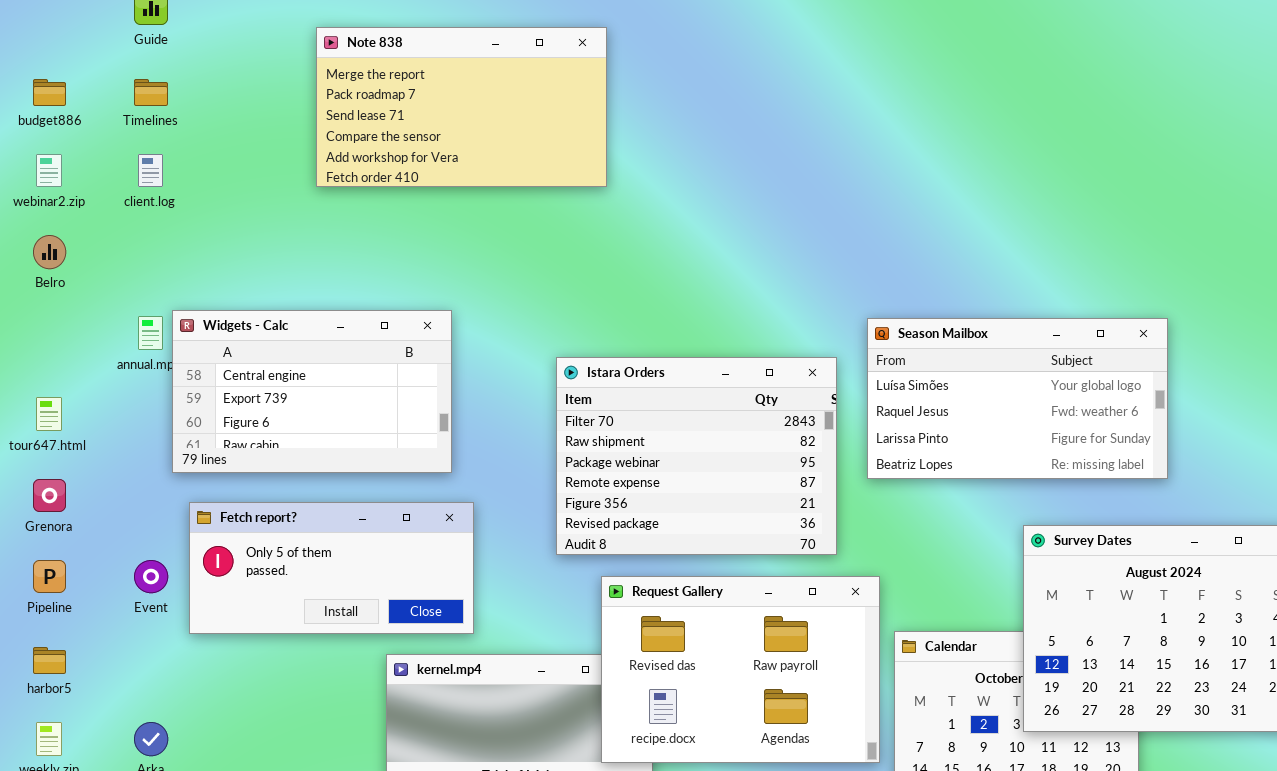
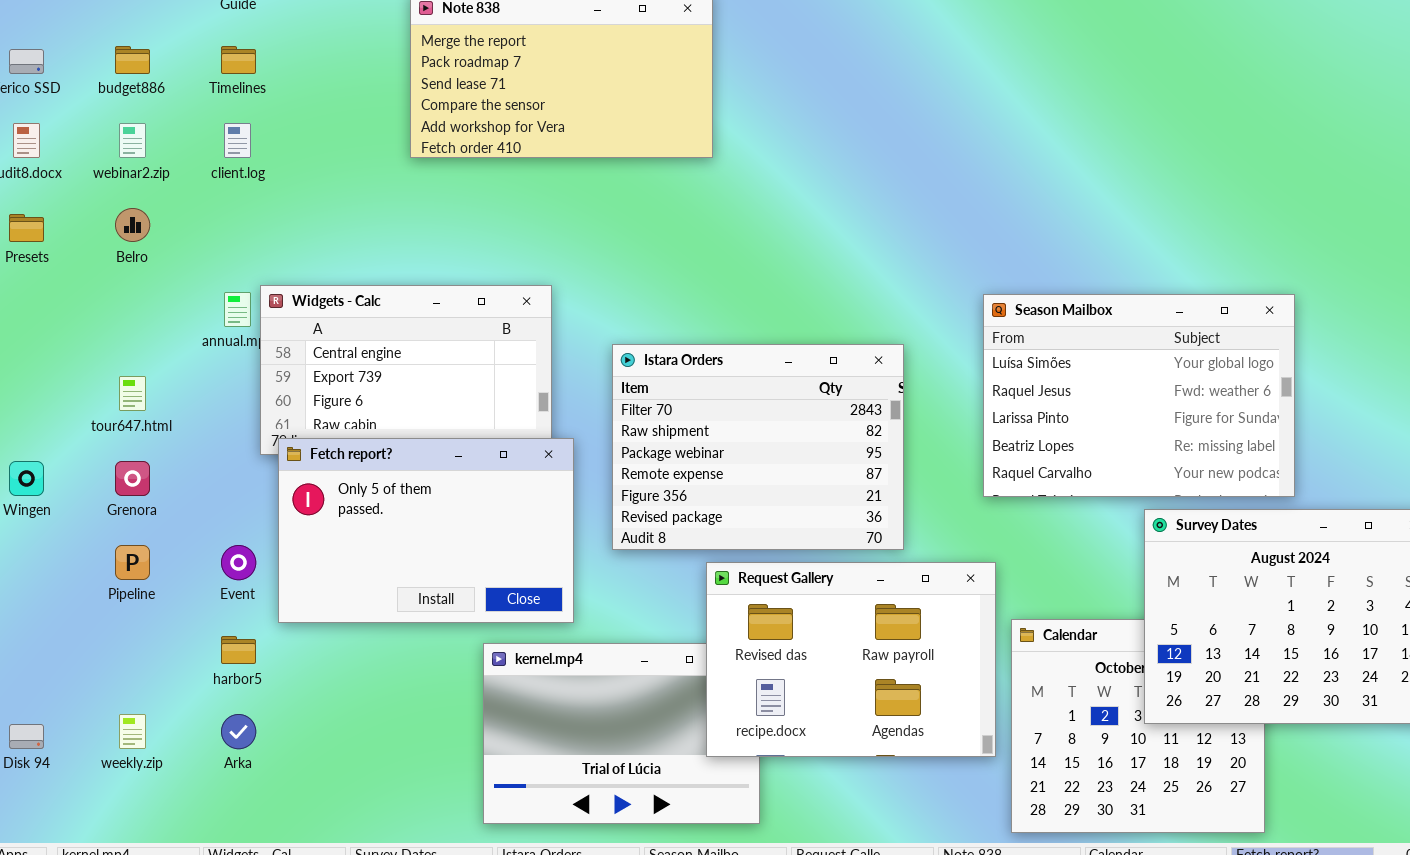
Season Mailbox: [867,318,1168,479] -> [983,294,1295,497], resized
Istara Orders: [556,357,837,555] -> [612,344,904,550], moved
Fetch report?: [189,502,474,634] -> [278,438,574,623], resized
harbor5: [33,647,66,674] -> [221,636,256,664], moved

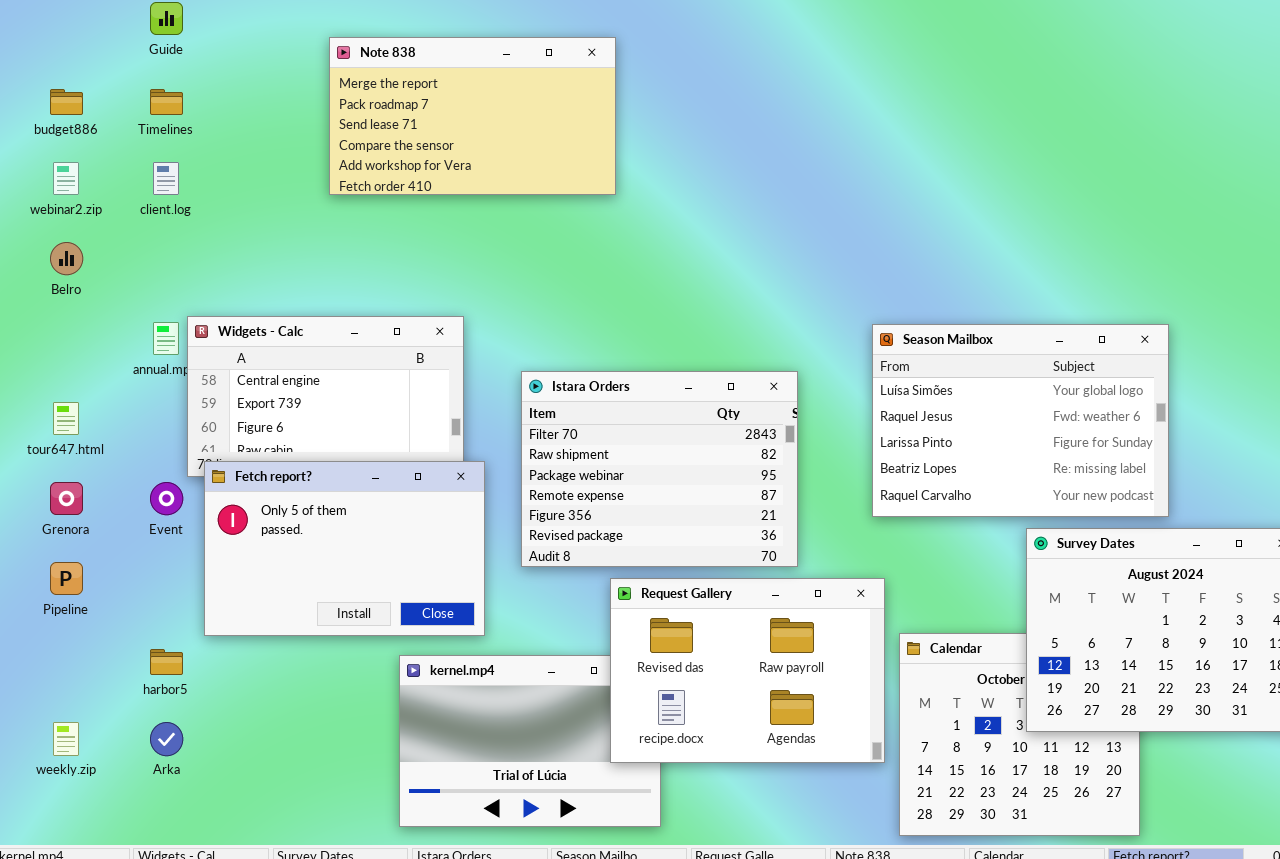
Event: [221,545,256,580] -> [150,482,183,515], moved

